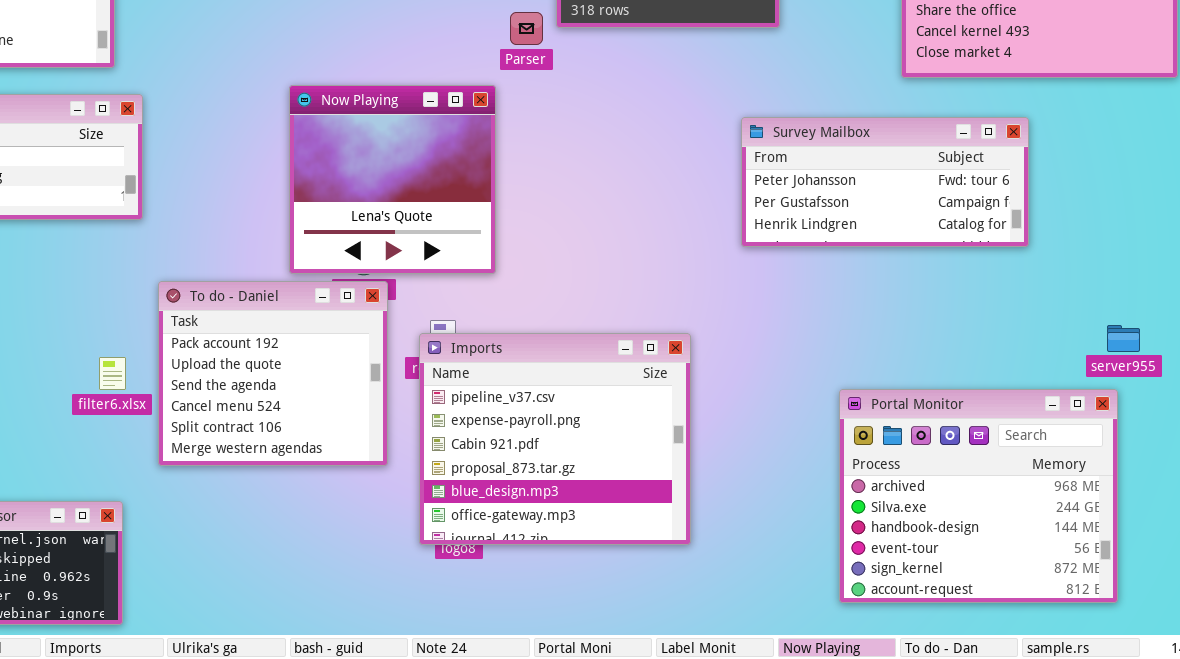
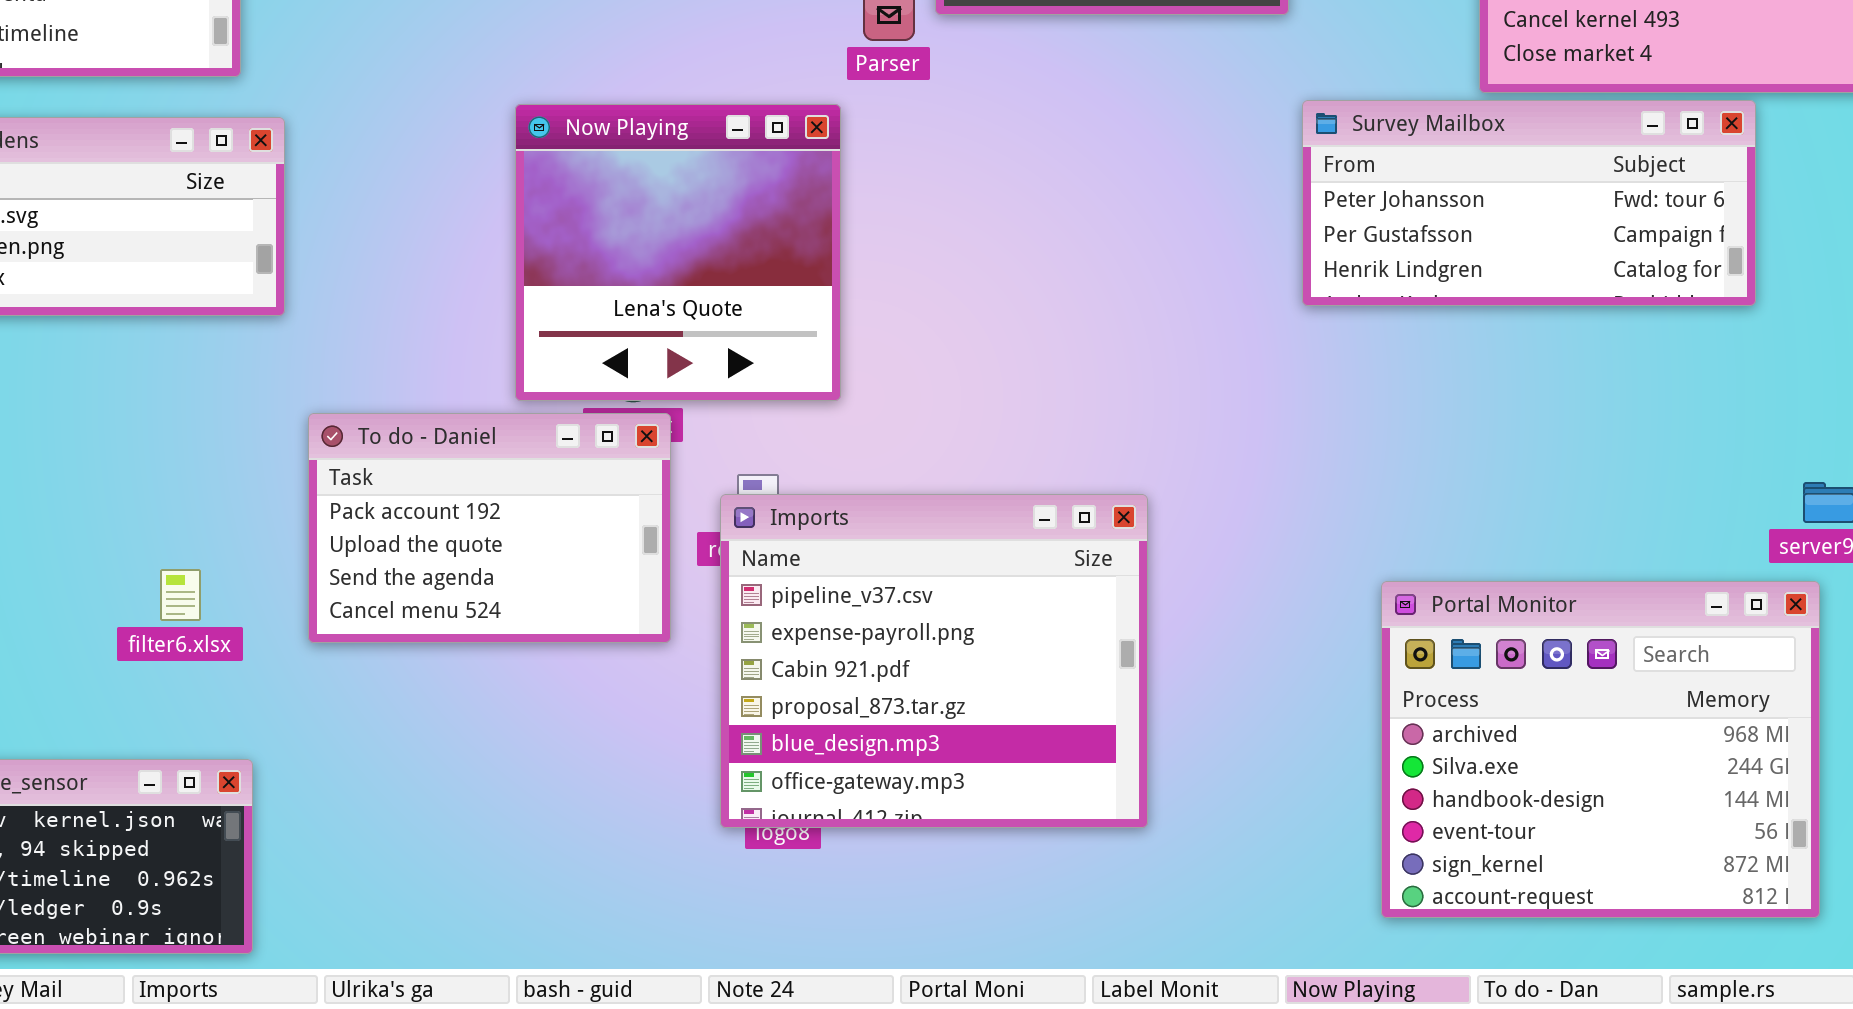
Survey Mailbox: [741,117,1029,247] -> [1302,100,1756,306], moved
To do - Daniel: [158,281,388,466] -> [308,413,671,643], resized
filter6.xlsx: [99,357,126,390] -> [160,569,201,621], moved

